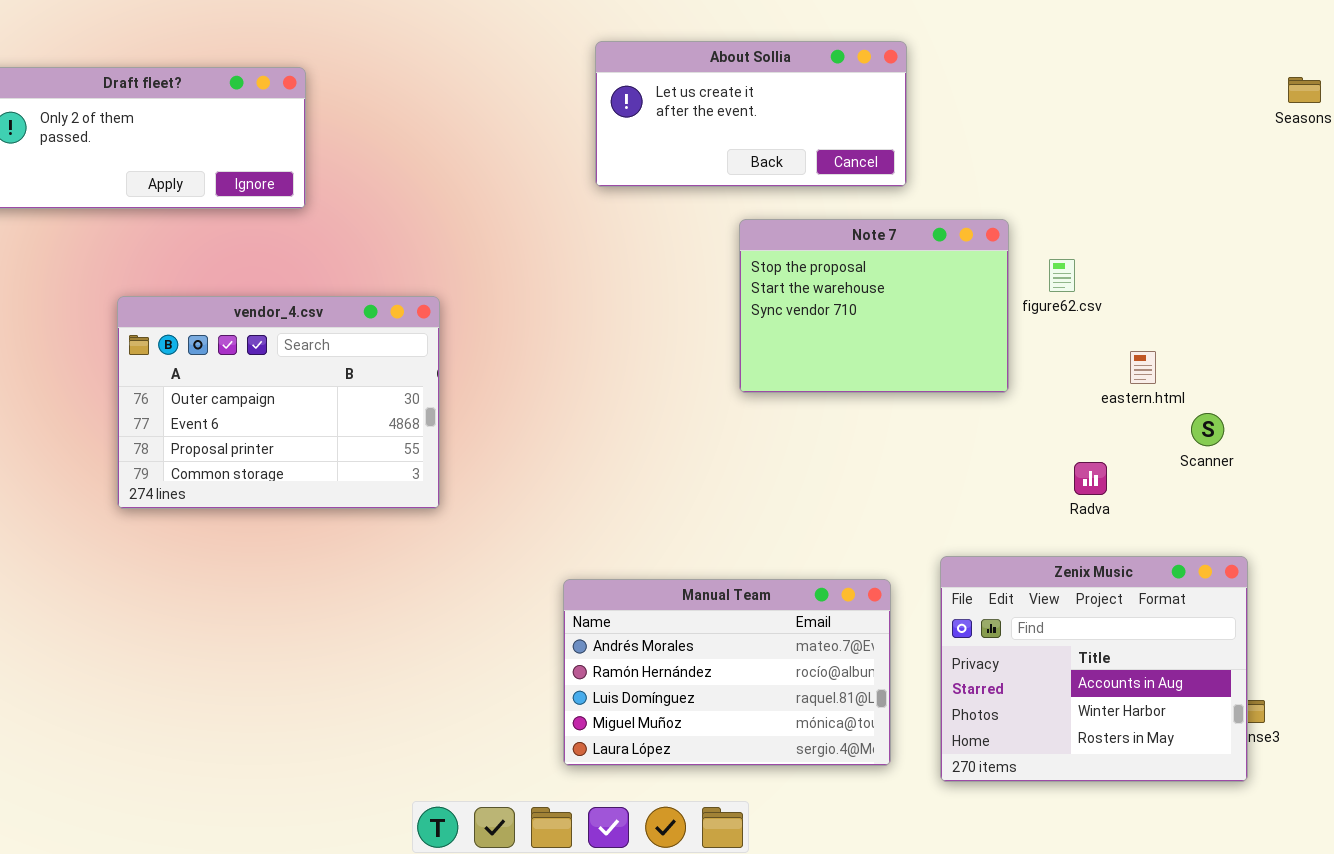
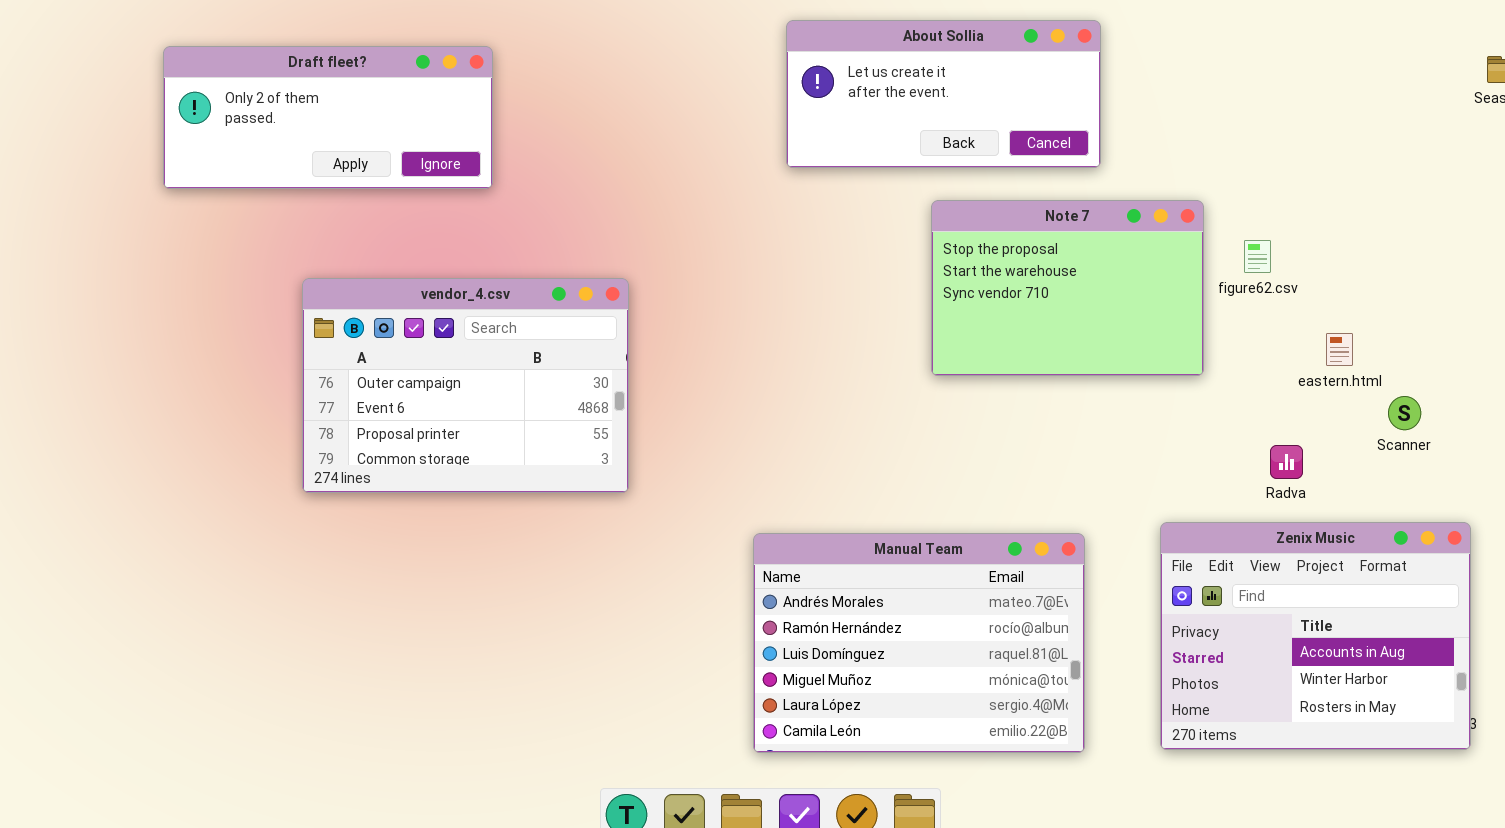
Zenix Music: [940,556,1248,782] -> [1160,522,1471,750], moved
Manual Team: [563,579,891,766] -> [753,533,1085,753], resized

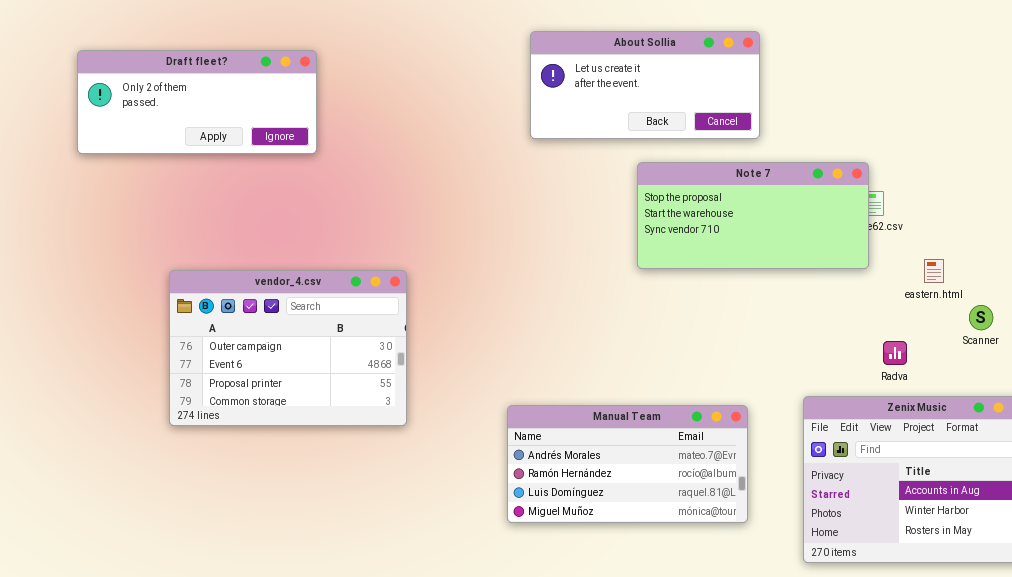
Note 7: [931,200,1204,376] -> [637,162,869,269], resized
vendor_4.csv: [302,278,629,493] -> [169,270,407,426], moved
Manual Team: [753,533,1085,753] -> [507,405,748,523], resized

